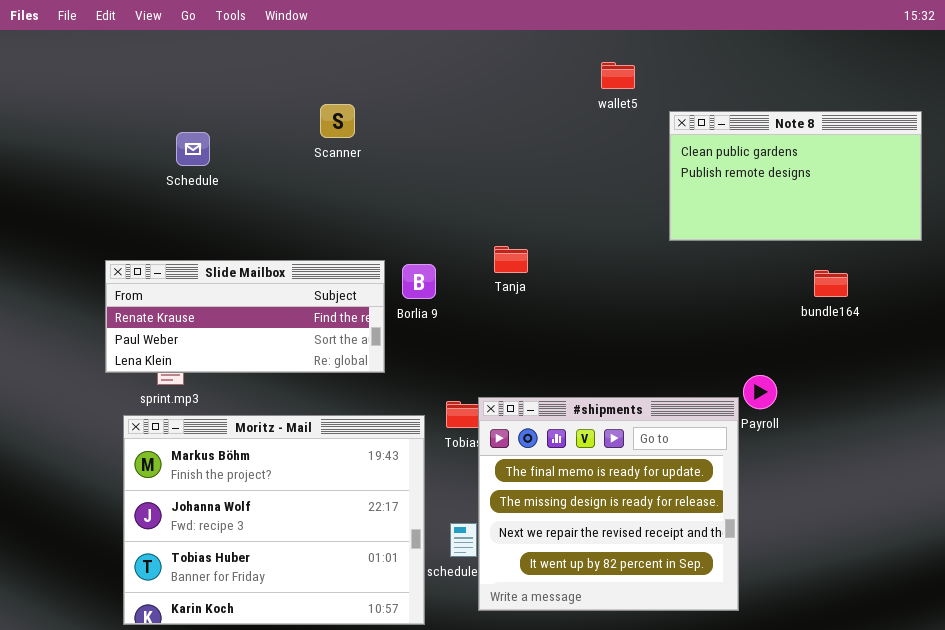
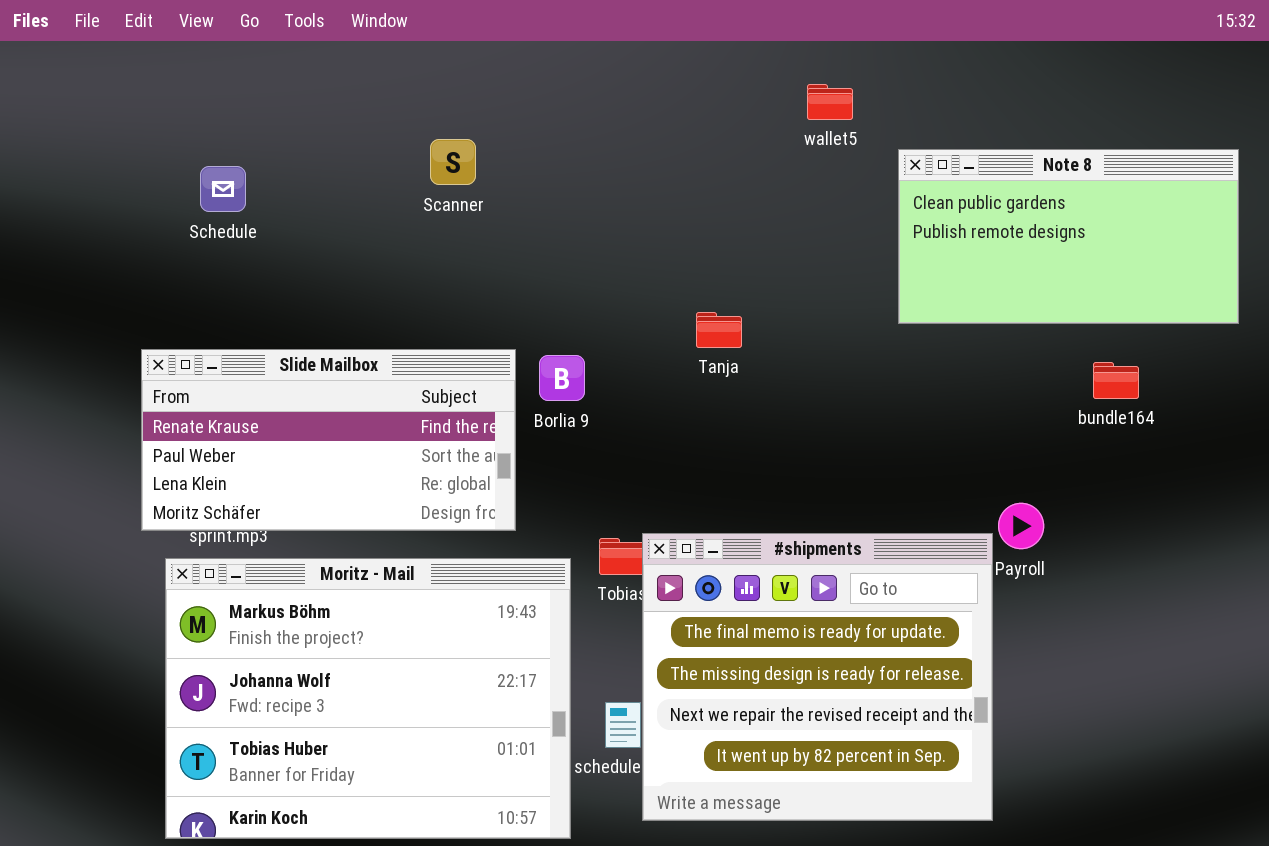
Schedule: [176,132,210,166] -> [200,166,246,212], moved
Tanja: [494,246,528,273] -> [696,312,742,348], moved
Slide Mailbox: [105,260,385,373] -> [141,349,516,531], resized

